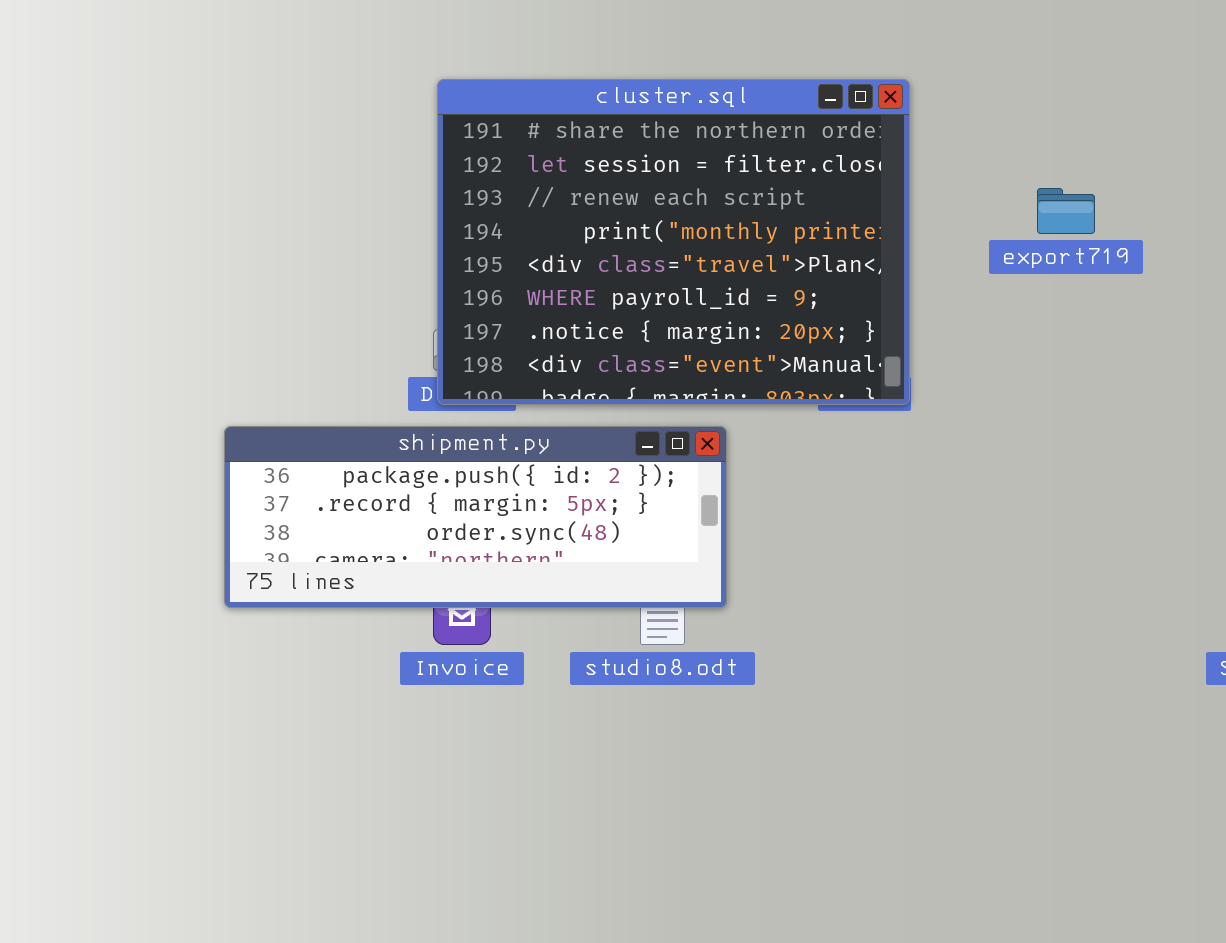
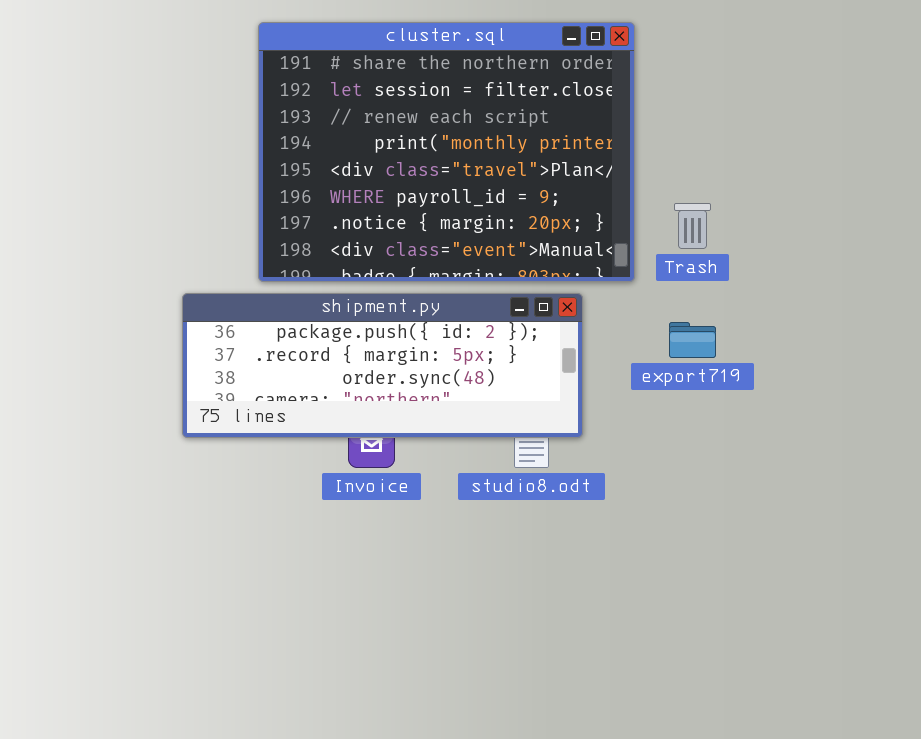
cluster.sql: [437,79,910,405] -> [258,22,635,282], moved
export719: [1037,188,1095,234] -> [669,322,716,358], moved

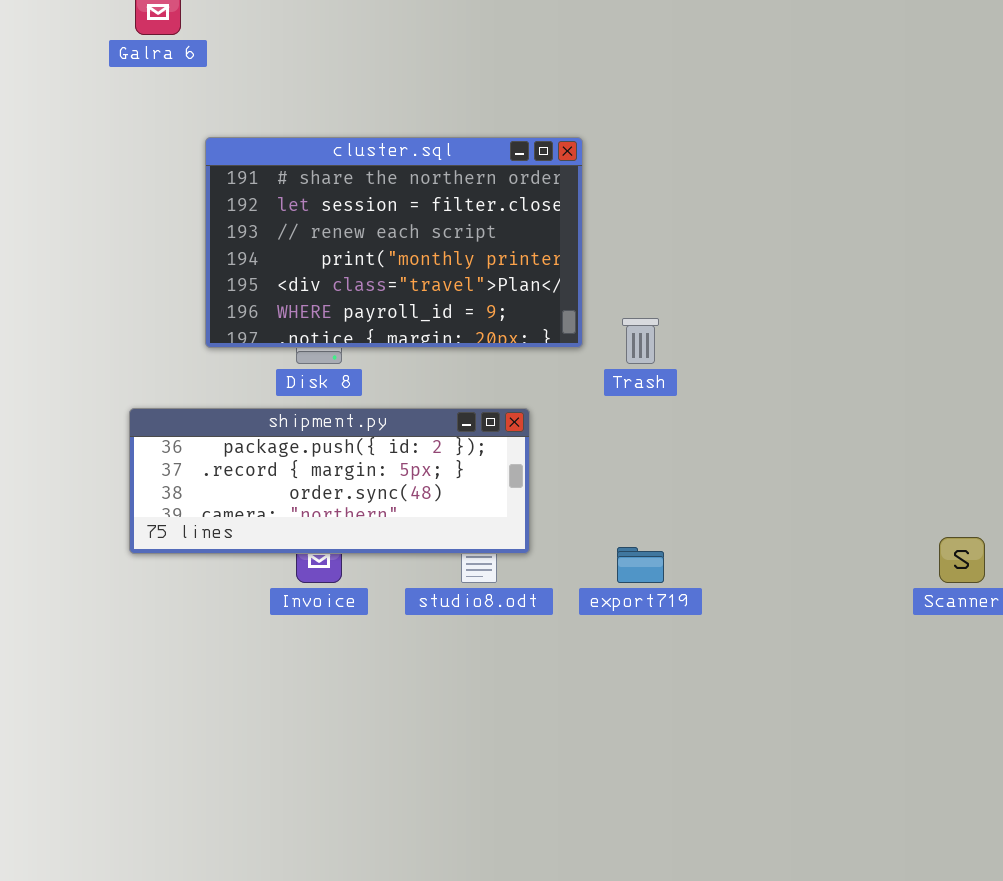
cluster.sql: [258,22,635,282] -> [205,137,583,348], resized
export719: [669,322,716,358] -> [617,547,664,583], moved

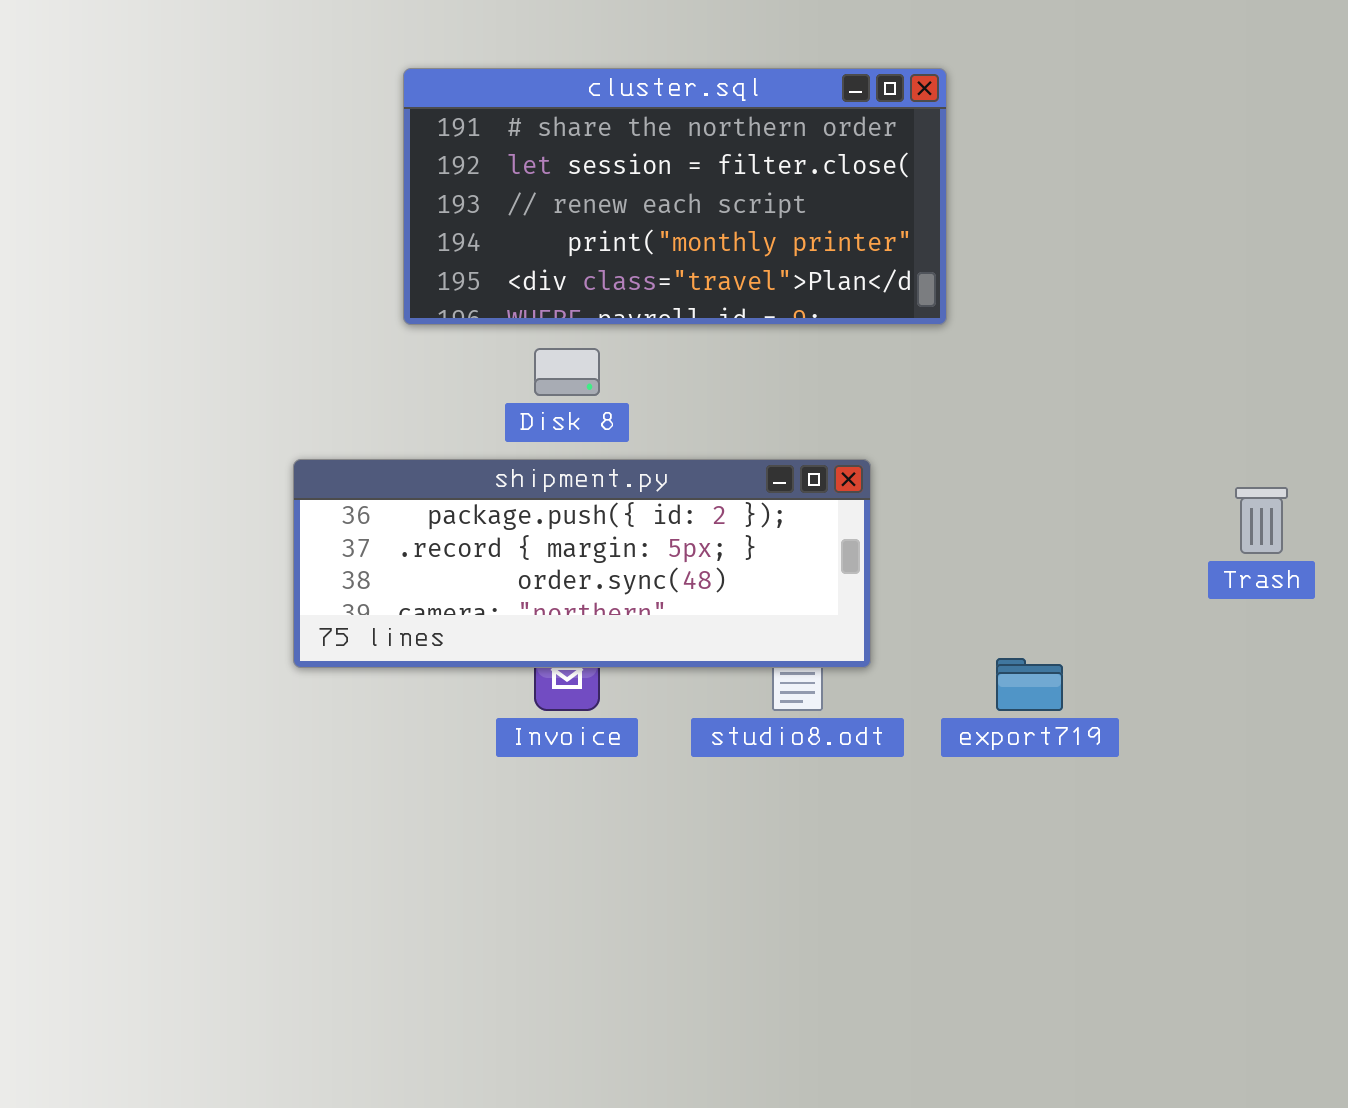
cluster.sql: [205,137,583,348] -> [403,68,947,325], resized
Trash: [622,318,659,364] -> [1235,487,1288,554], moved

